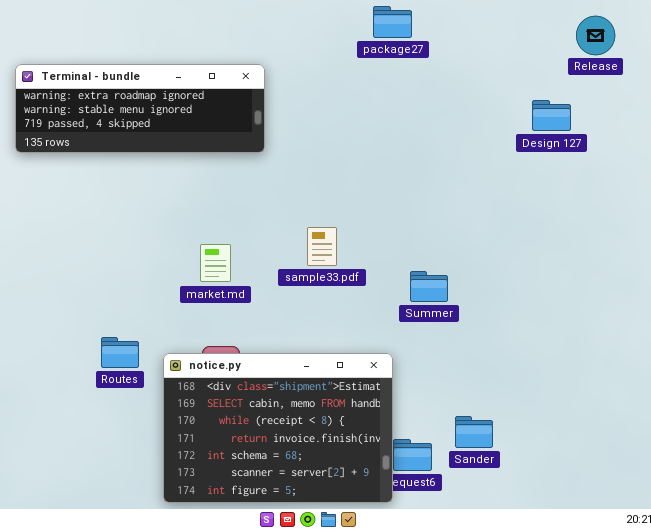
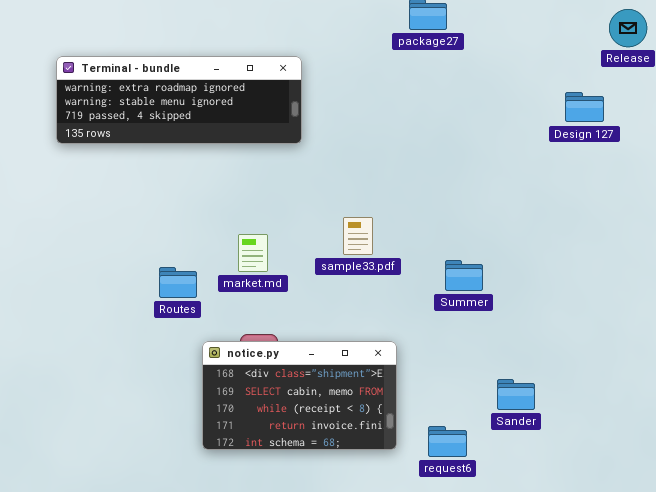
Routes: [101,337,139,368] -> [159,267,197,298], moved
notice.py: [163,353,393,503] -> [202,341,397,450], resized
Sander: [455,416,493,448] -> [497,379,535,410], moved

